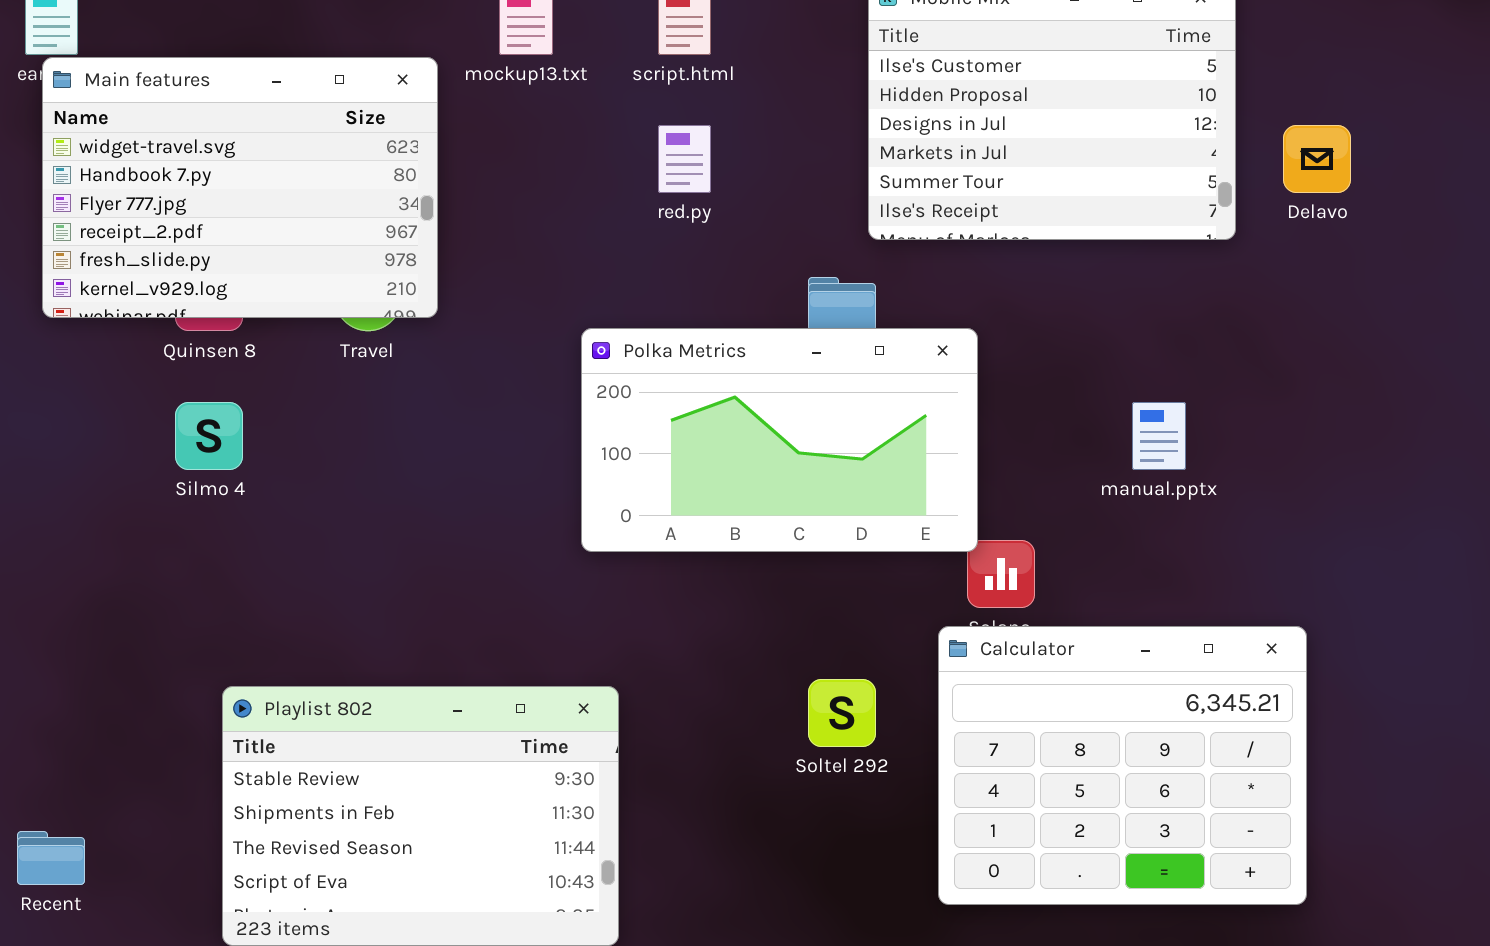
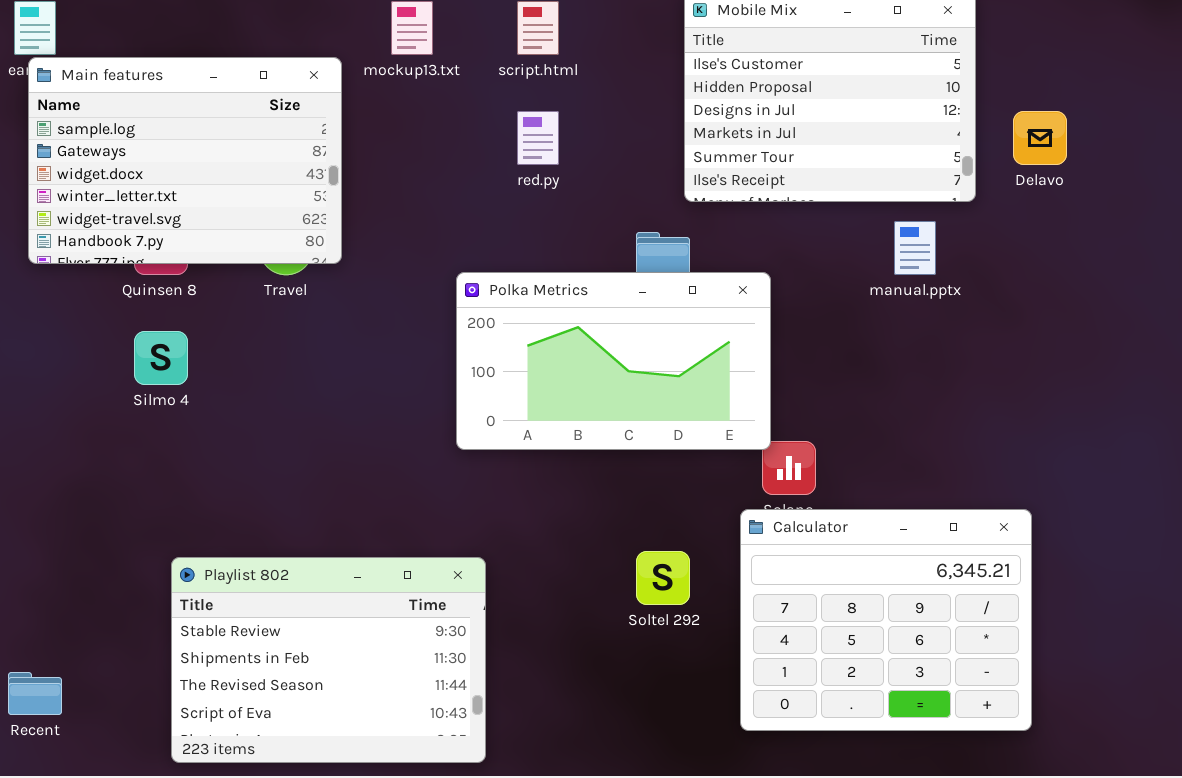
Main features: [42,57,438,318] -> [28,57,342,264], scrolled up 4 rows
manual.pptx: [1132,402,1186,470] -> [894,221,936,275], moved

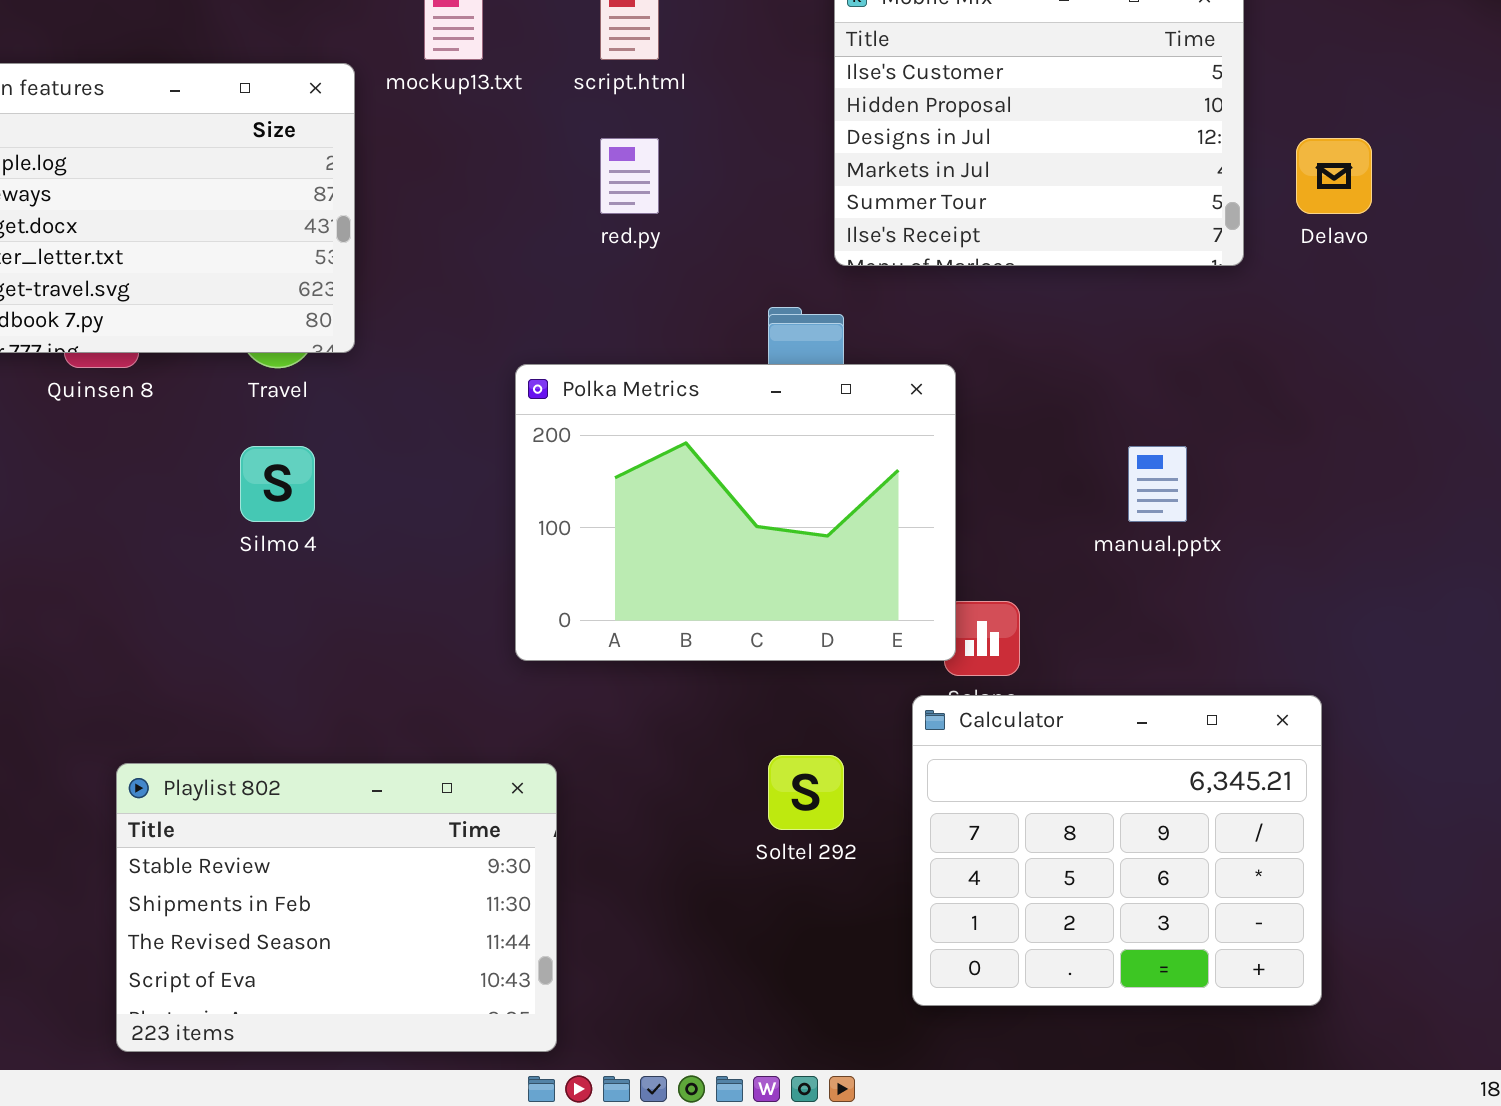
manual.pptx: [894,221,936,275] -> [1128,446,1187,522], moved
Polka Metrics: [456,272,771,450] -> [515,364,956,661], resized
Silmo 4: [134,331,188,385] -> [240,446,315,522], moved

